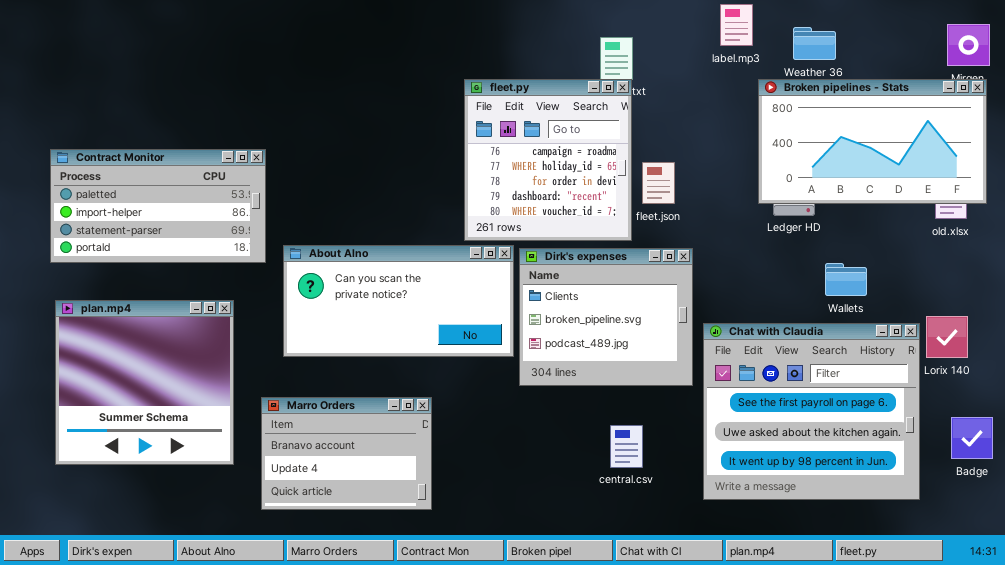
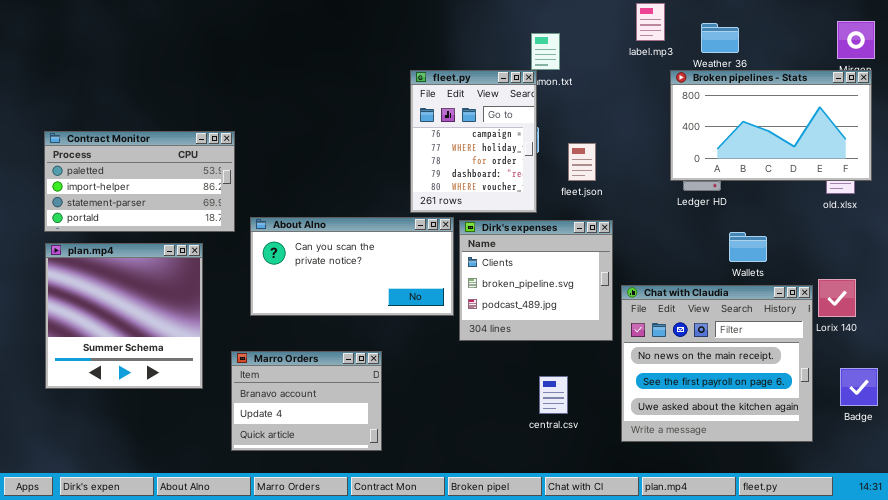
fleet.py: [464,79,632,241] -> [410,70,537,213], resized
plan.mp4: [55,300,234,465] -> [45,243,203,389], moved
Chat with Claudia: [703,323,920,500] -> [621,285,813,442], scrolled up 1 row

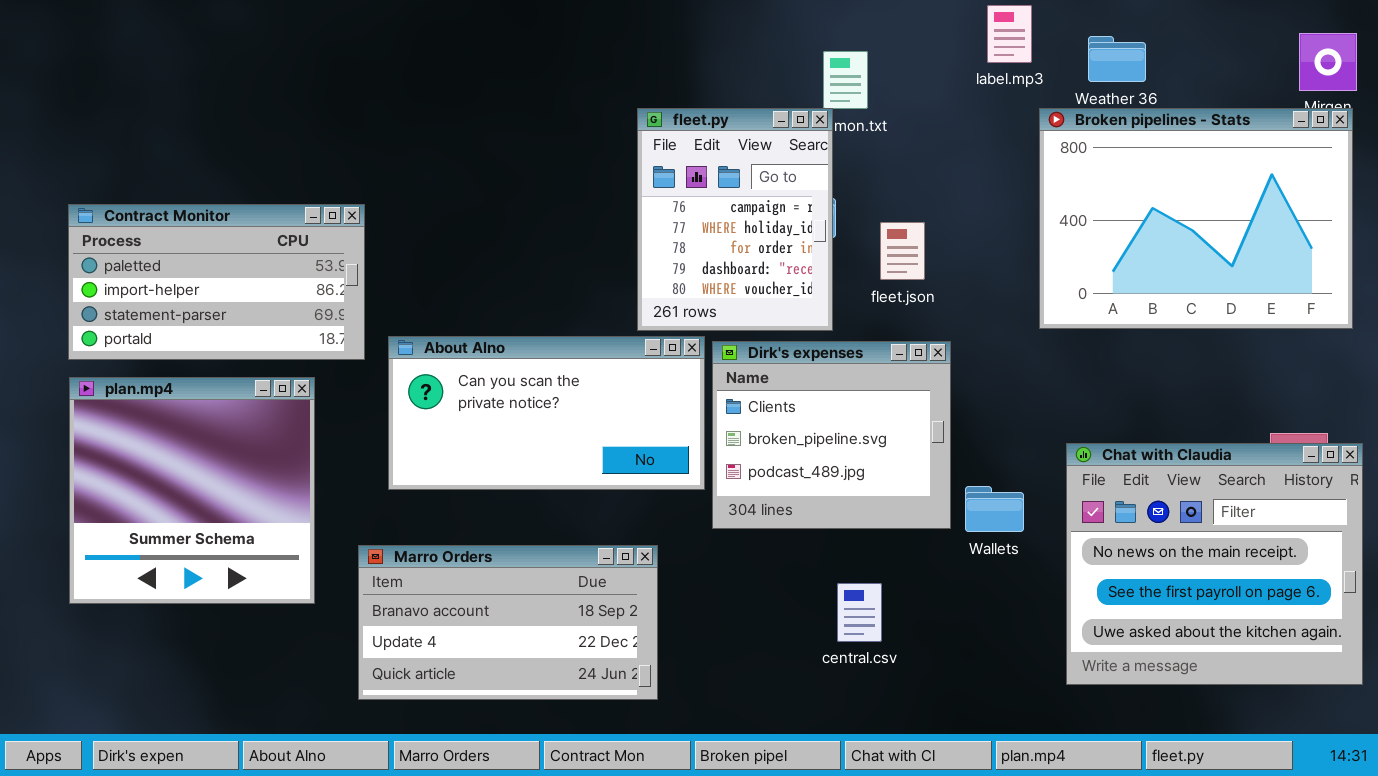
Broken pipelines - Stats: [670,70,872,181] -> [1039,108,1353,329], resized
Wallets: [729,232,767,262] -> [965,486,1024,532], moved
Chat with Claudia: [621,285,813,442] -> [1066,443,1363,685], moved
Marro Orders: [231,351,382,451] -> [358,545,658,700], resized

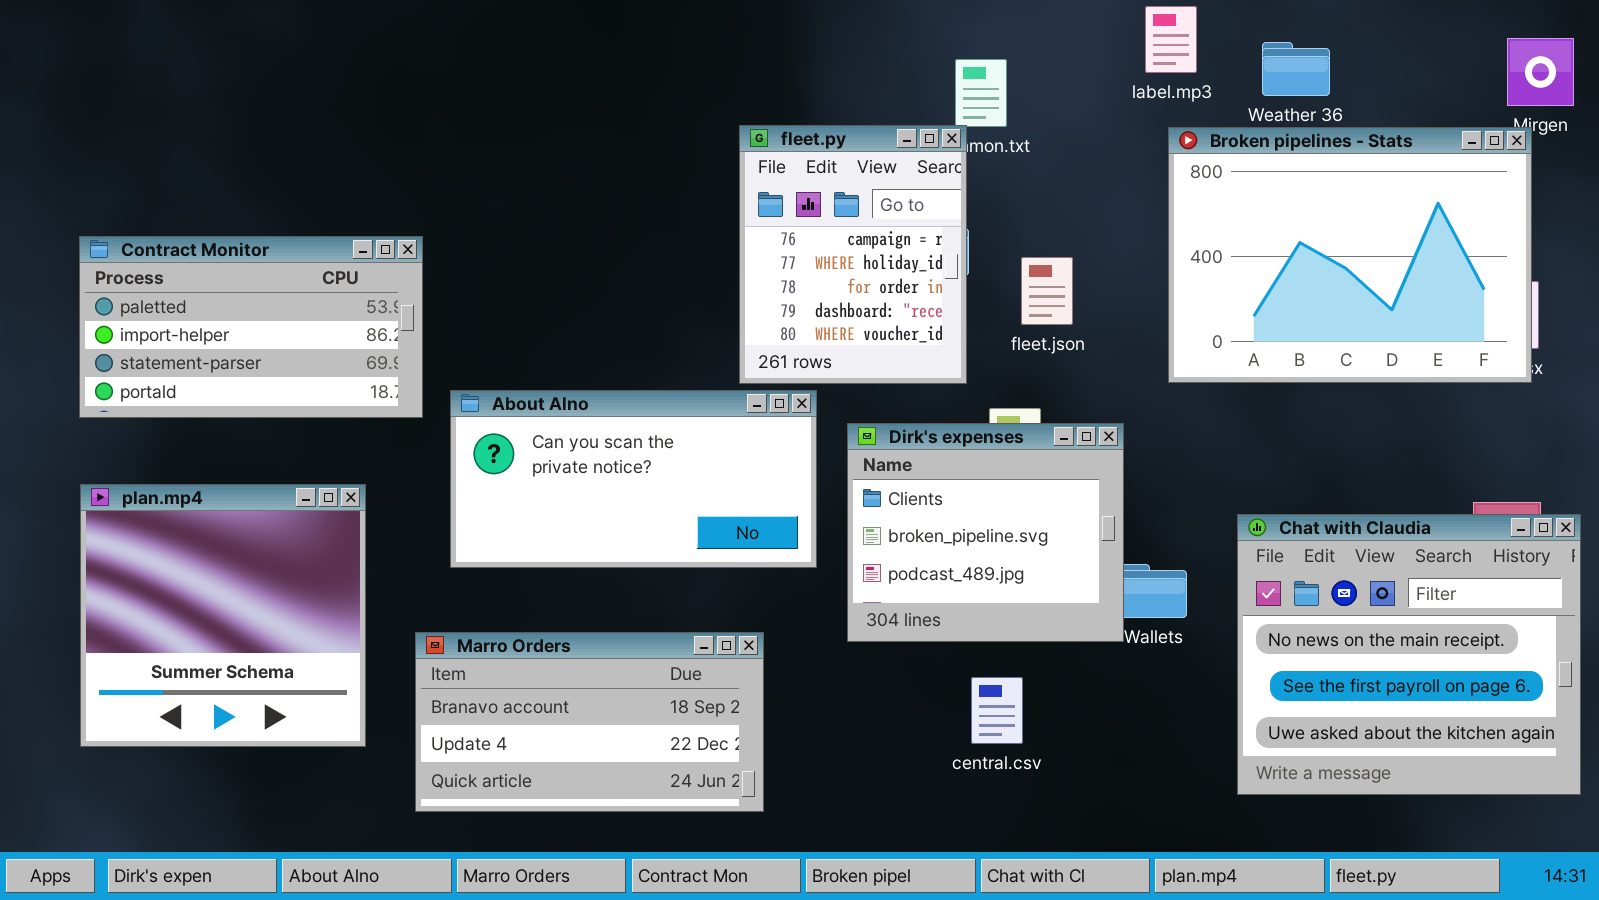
Broken pipelines - Stats: [1039,108,1353,329] -> [1168,127,1532,383], moved
Dirk's expenses: [712,341,951,529] -> [847,423,1124,642], moved
plan.mp4: [69,377,315,604] -> [80,484,366,747], moved

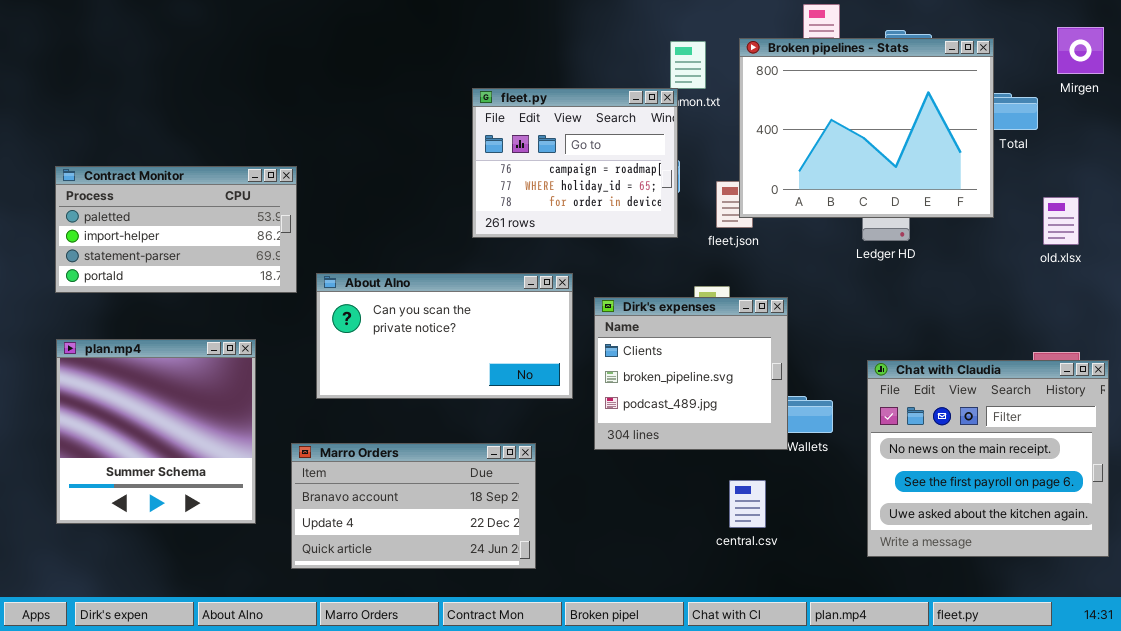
fleet.py: [739,125,967,384] -> [472,88,678,238], resized
Broken pipelines - Stats: [1168,127,1532,383] -> [739,38,994,218], moved
central.csv: [971,677,1023,744] -> [729,480,766,528], moved

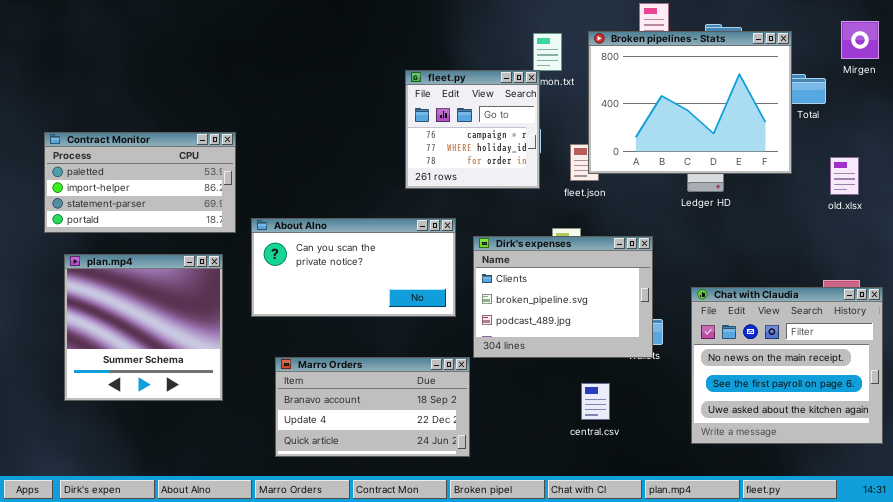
fleet.py: [472,88,678,238] -> [405,70,540,189], resized
Dirk's expenses: [594,297,788,450] -> [473,236,653,358], resized
plan.mp4: [56,339,256,524] -> [64,254,223,401], moved
Marro Orders: [291,443,536,569] -> [275,357,470,457], moved

